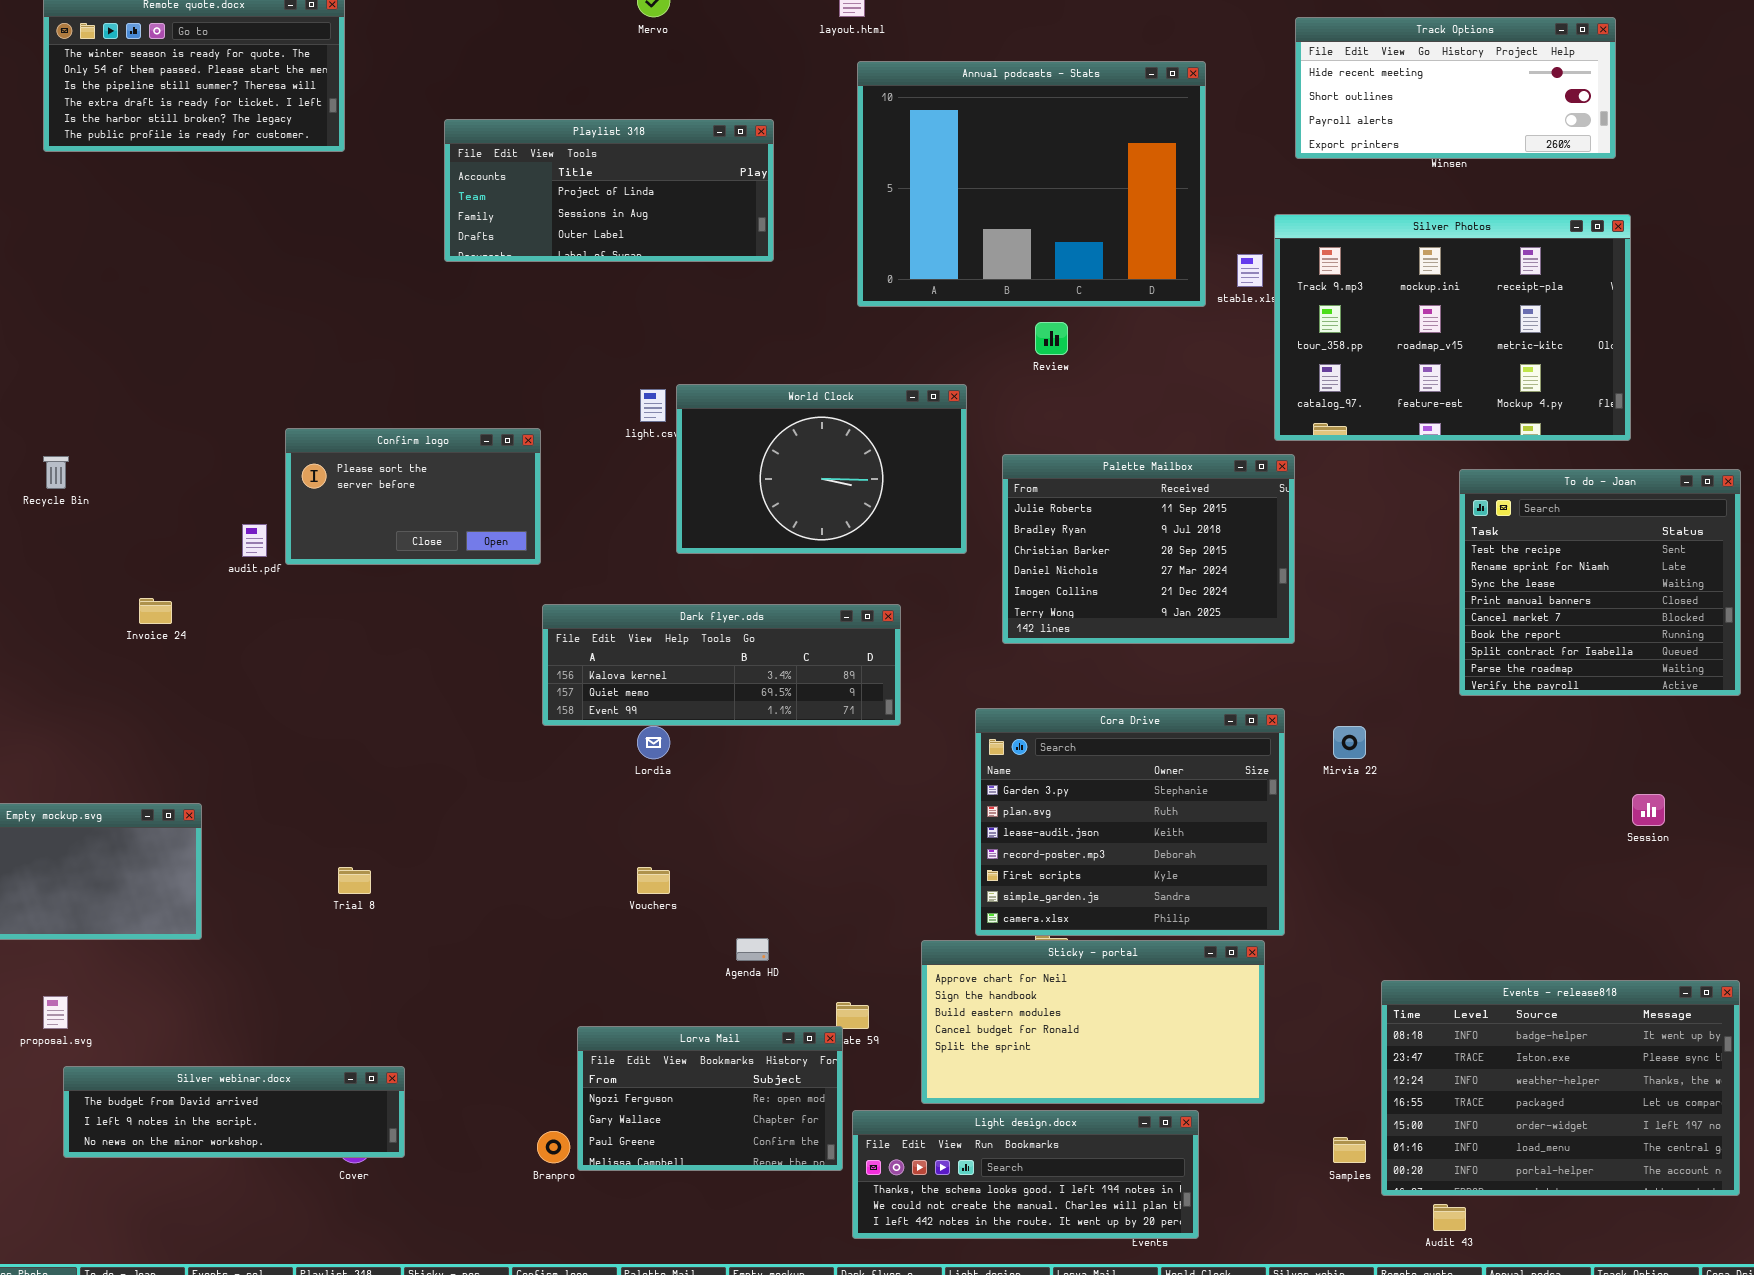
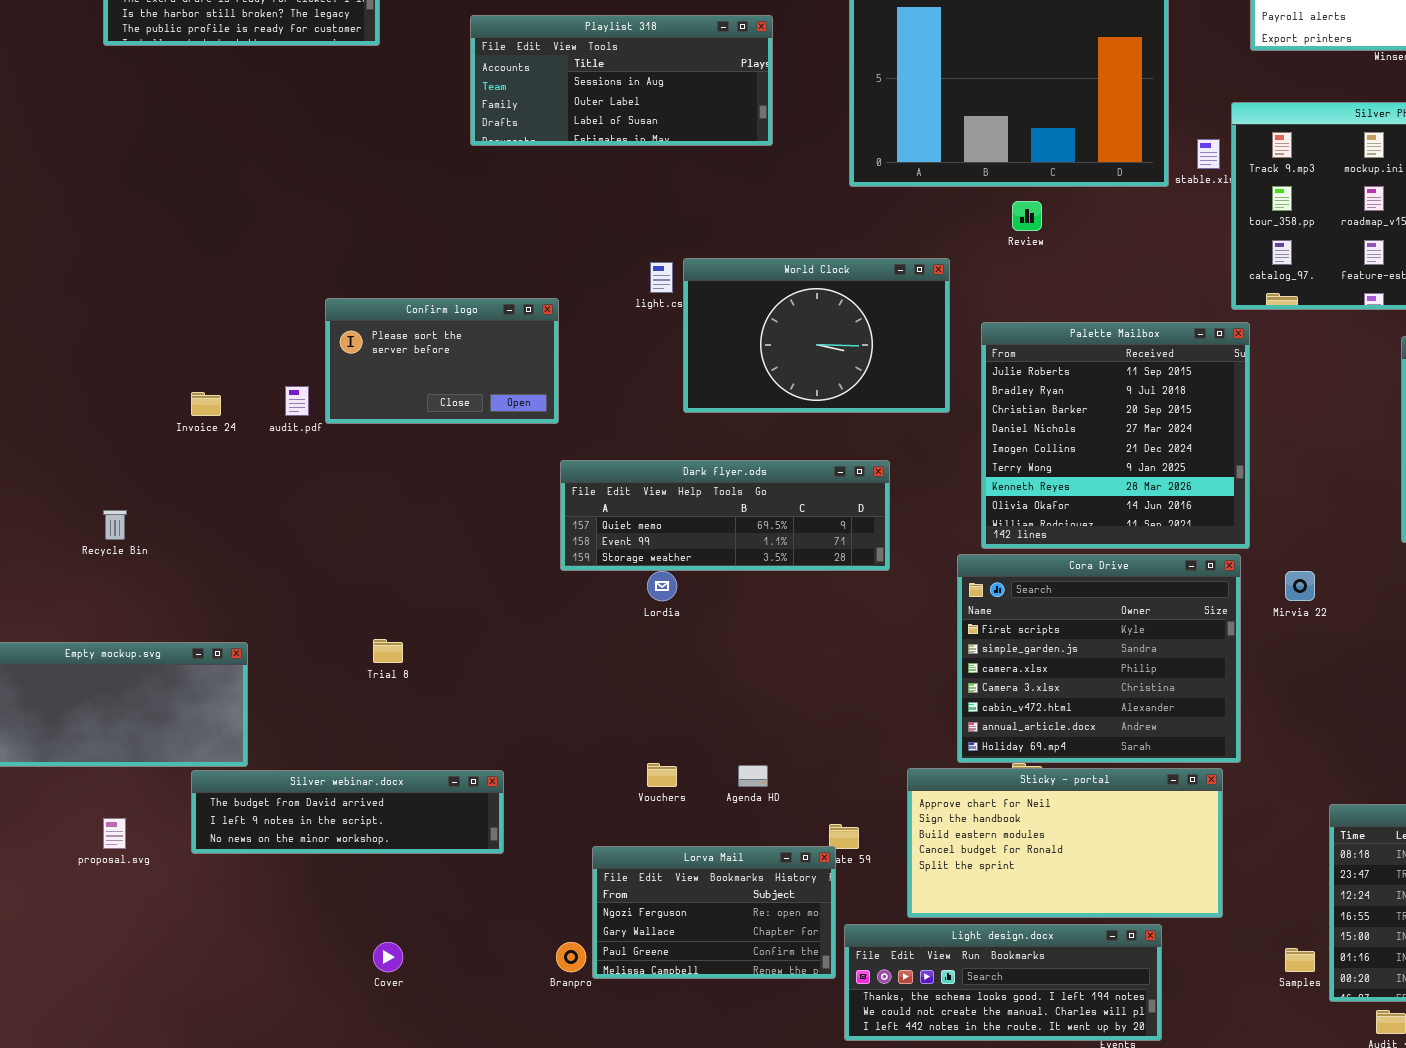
Playlist 318: [444,119,774,262] -> [470,15,773,146], scrolled down 1 row
Palette Mailbox: [1002,454,1295,644] -> [981,322,1250,549], resized
Recycle Bin: [43,456,69,489] -> [103,510,127,540], moved
Invoice 24: [139,598,172,624] -> [191,392,221,416], moved
Dark flyer.ods: [542,604,901,726] -> [560,460,890,571], scrolled down 1 row
Cora Drive: [975,708,1285,936] -> [957,554,1241,763], scrolled down 4 rows
Trial 8: [338,867,371,894] -> [373,639,403,663], moved
Vouchers: [637,867,670,894] -> [647,763,677,787], moved
Silver webinar.docx: [63,1066,405,1158] -> [191,770,504,854], moved

